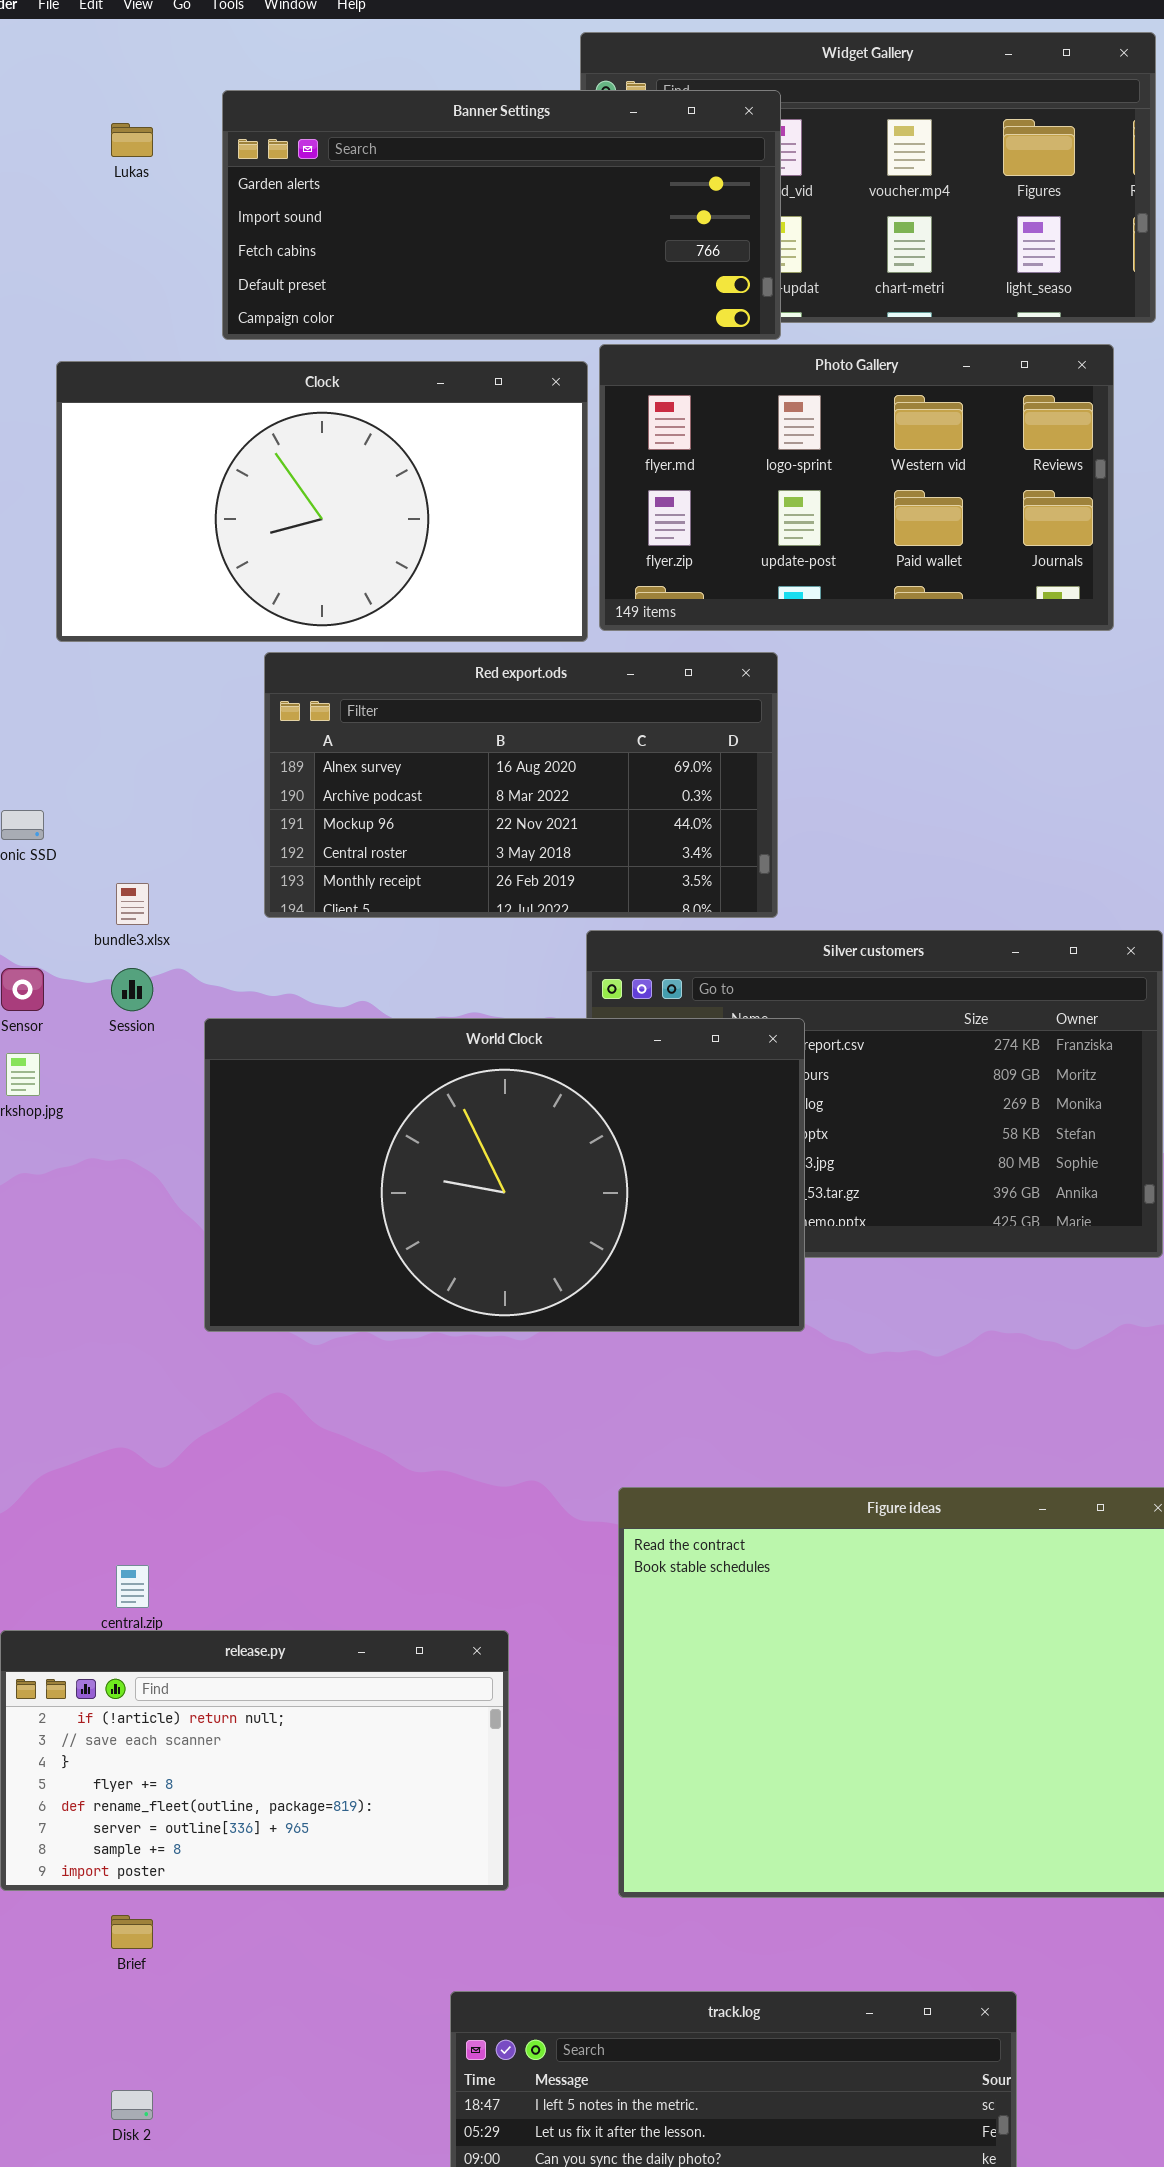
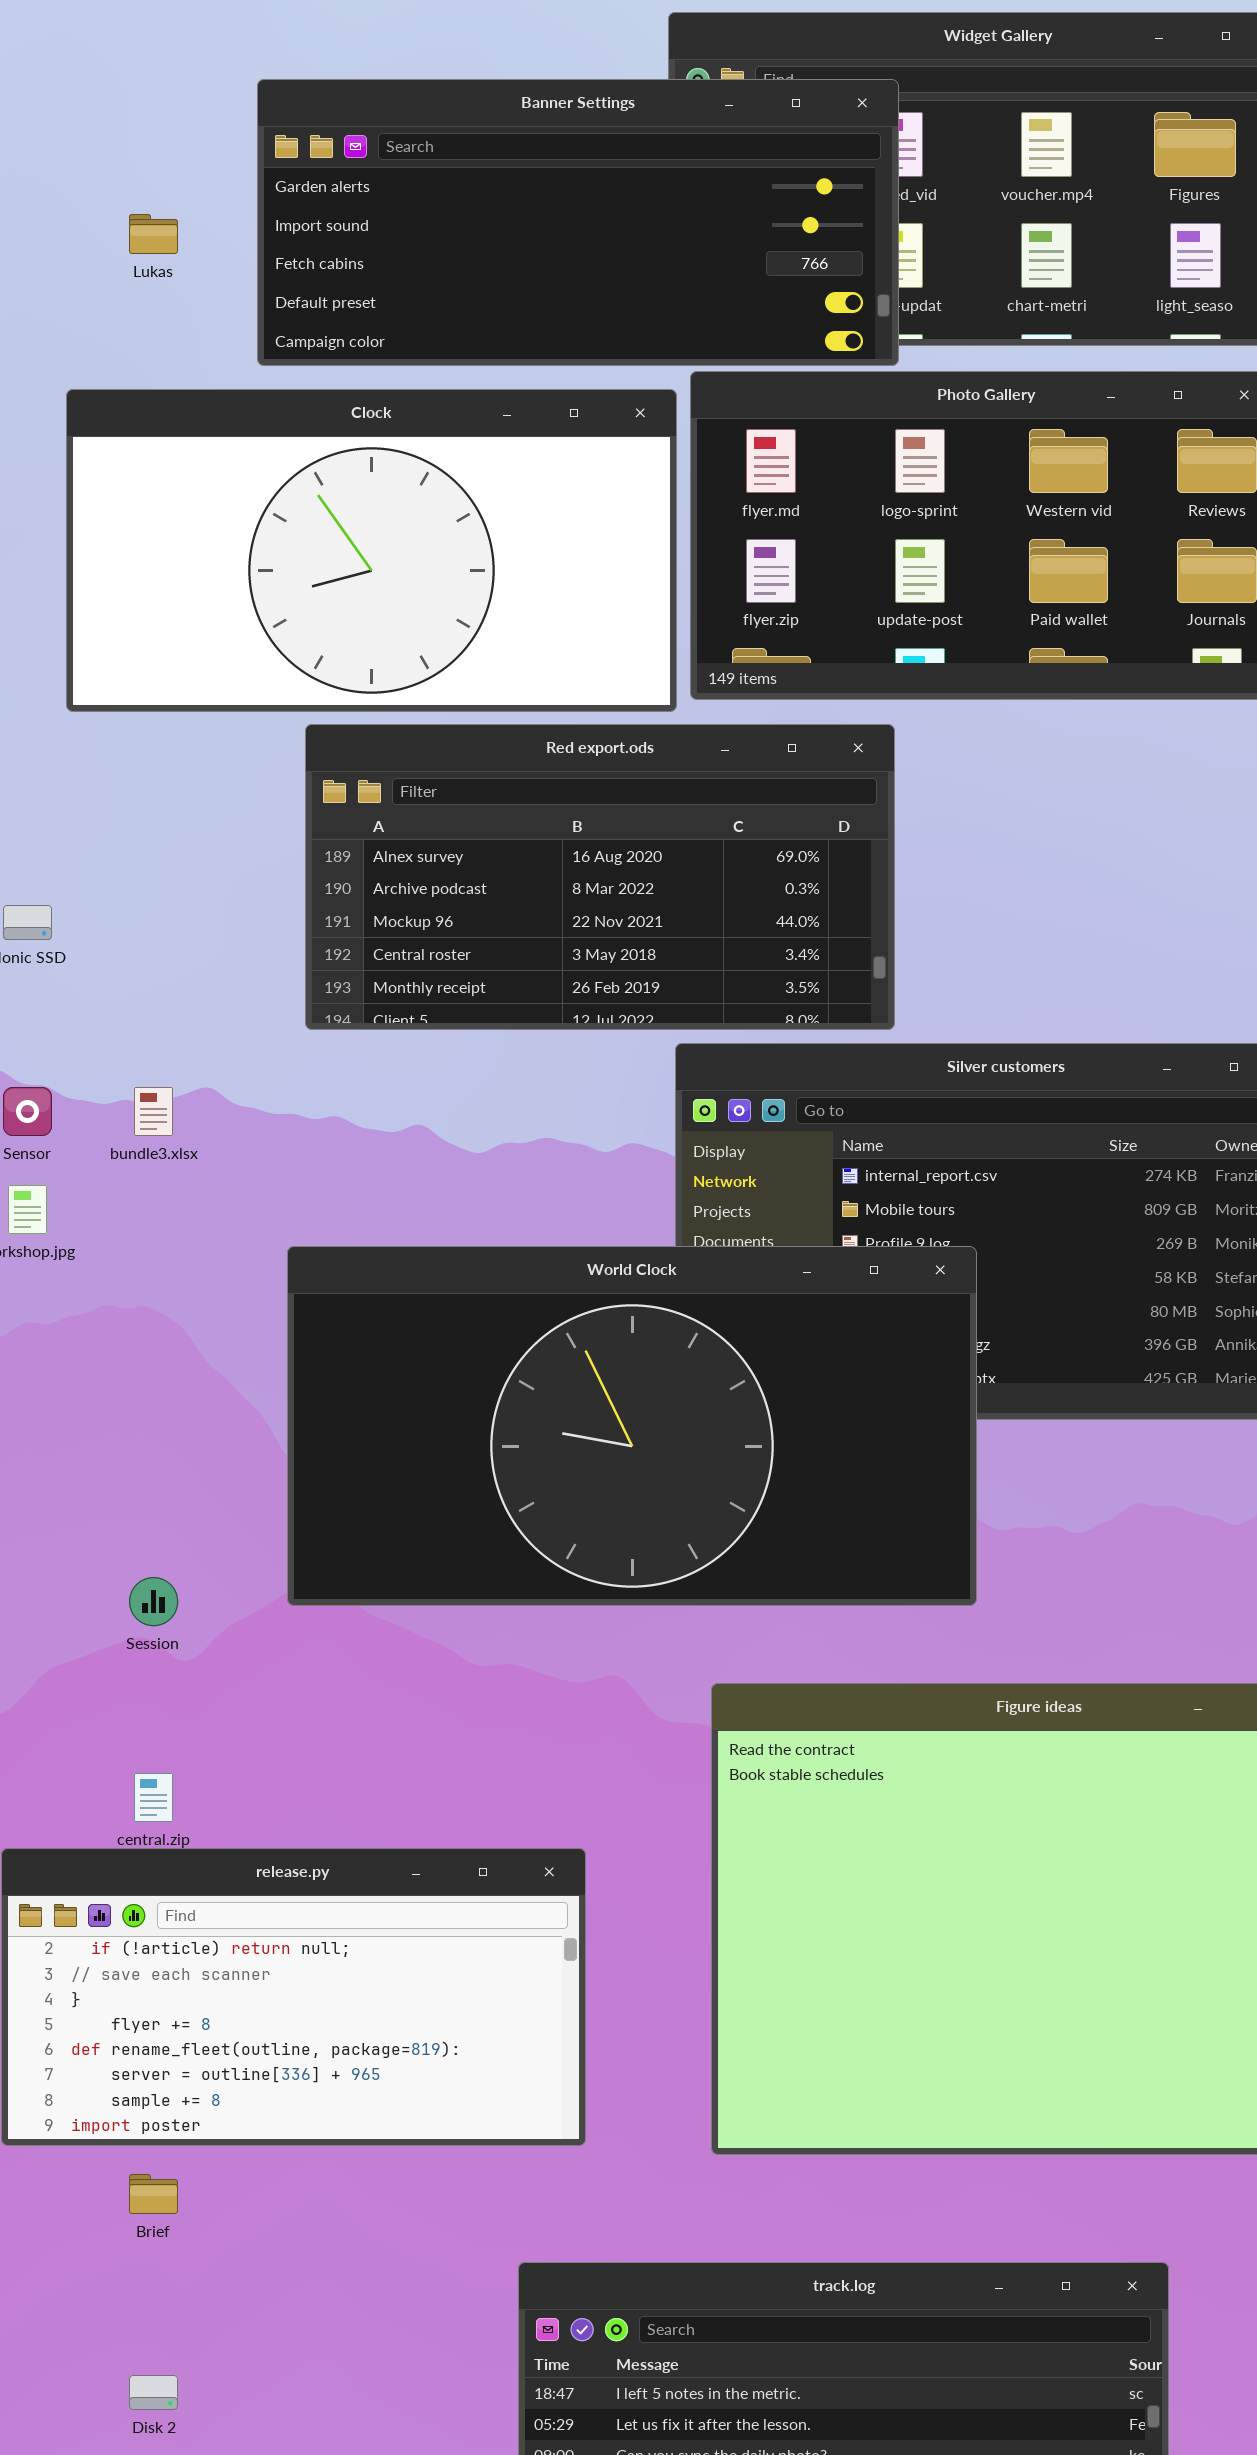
Lukas: [111,123,153,157] -> [129,214,178,254], moved
bundle3.xlsx: [116,883,149,925] -> [134,1087,173,1136], moved
Session: [111,968,153,1011] -> [129,1577,178,1626], moved
World Clock: [204,1018,805,1332] -> [287,1246,977,1606], moved

